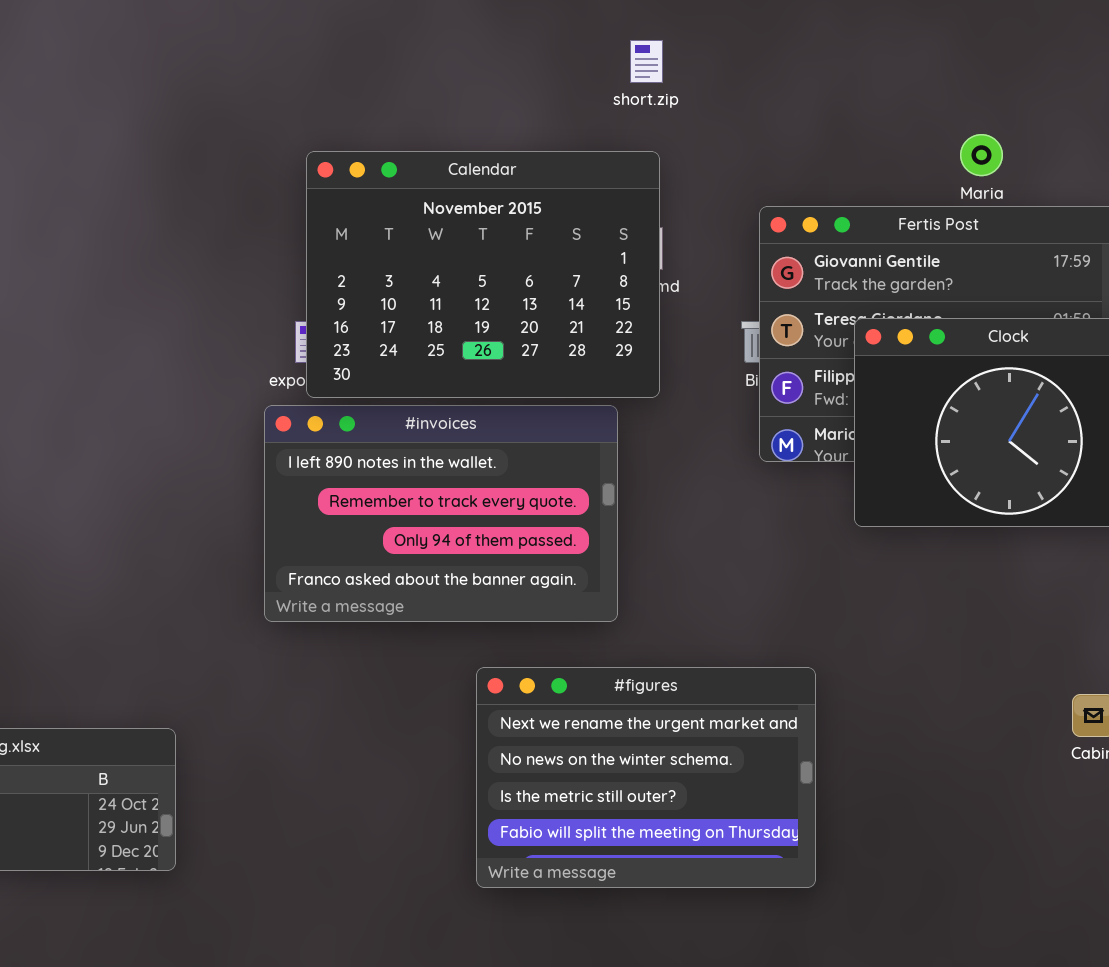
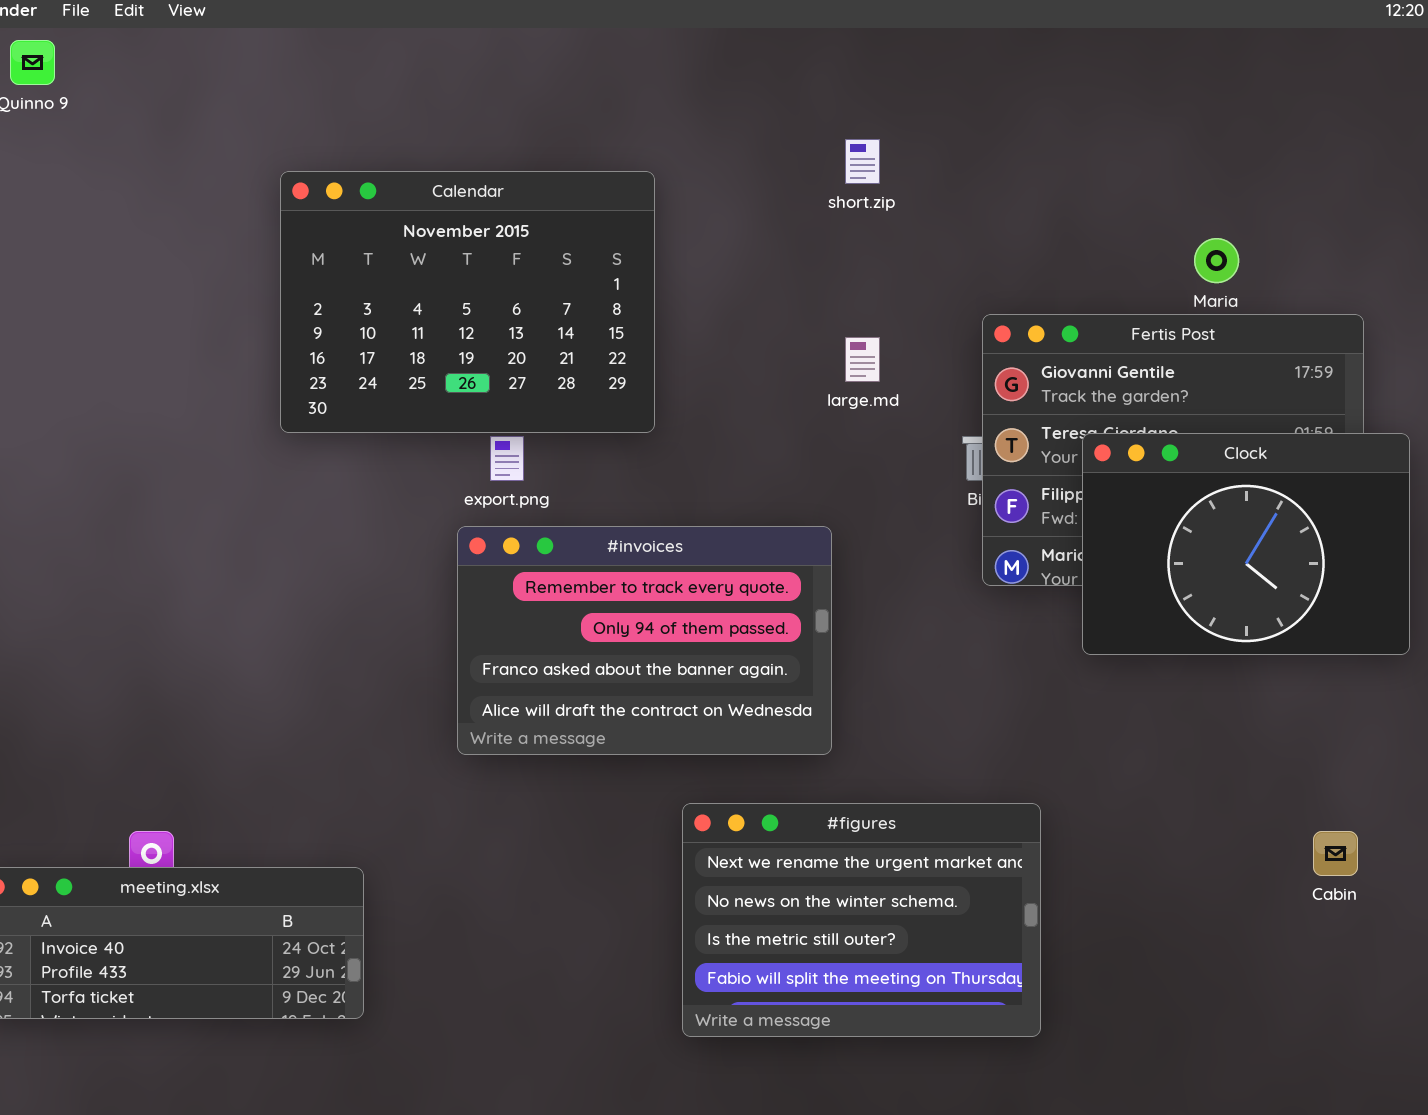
Calendar: [306,151,660,398] -> [280,171,655,433], moved
#invoices: [264,405,618,622] -> [457,526,832,755], scrolled down 1 row

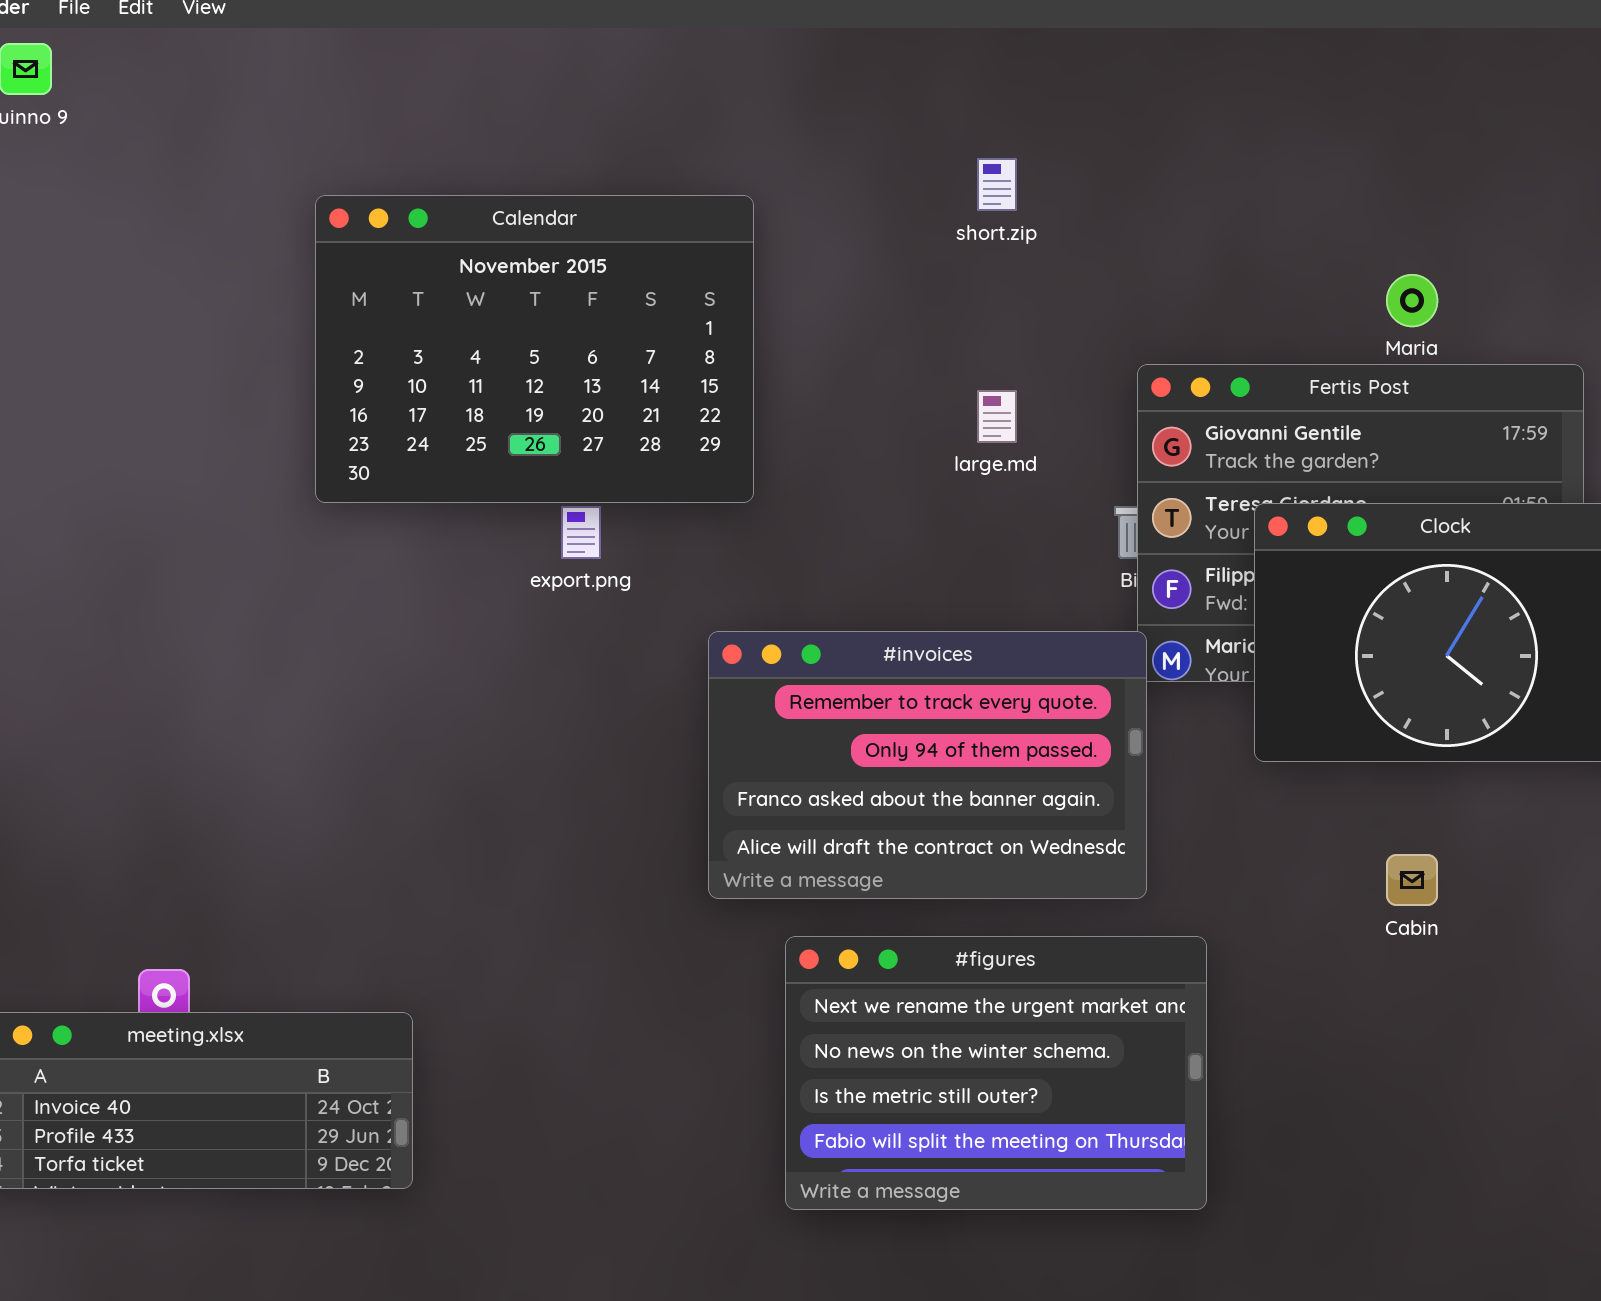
#invoices: [457,526,832,755] -> [708,631,1147,899], moved
Cabin: [1313,831,1358,876] -> [1386,854,1438,906], moved

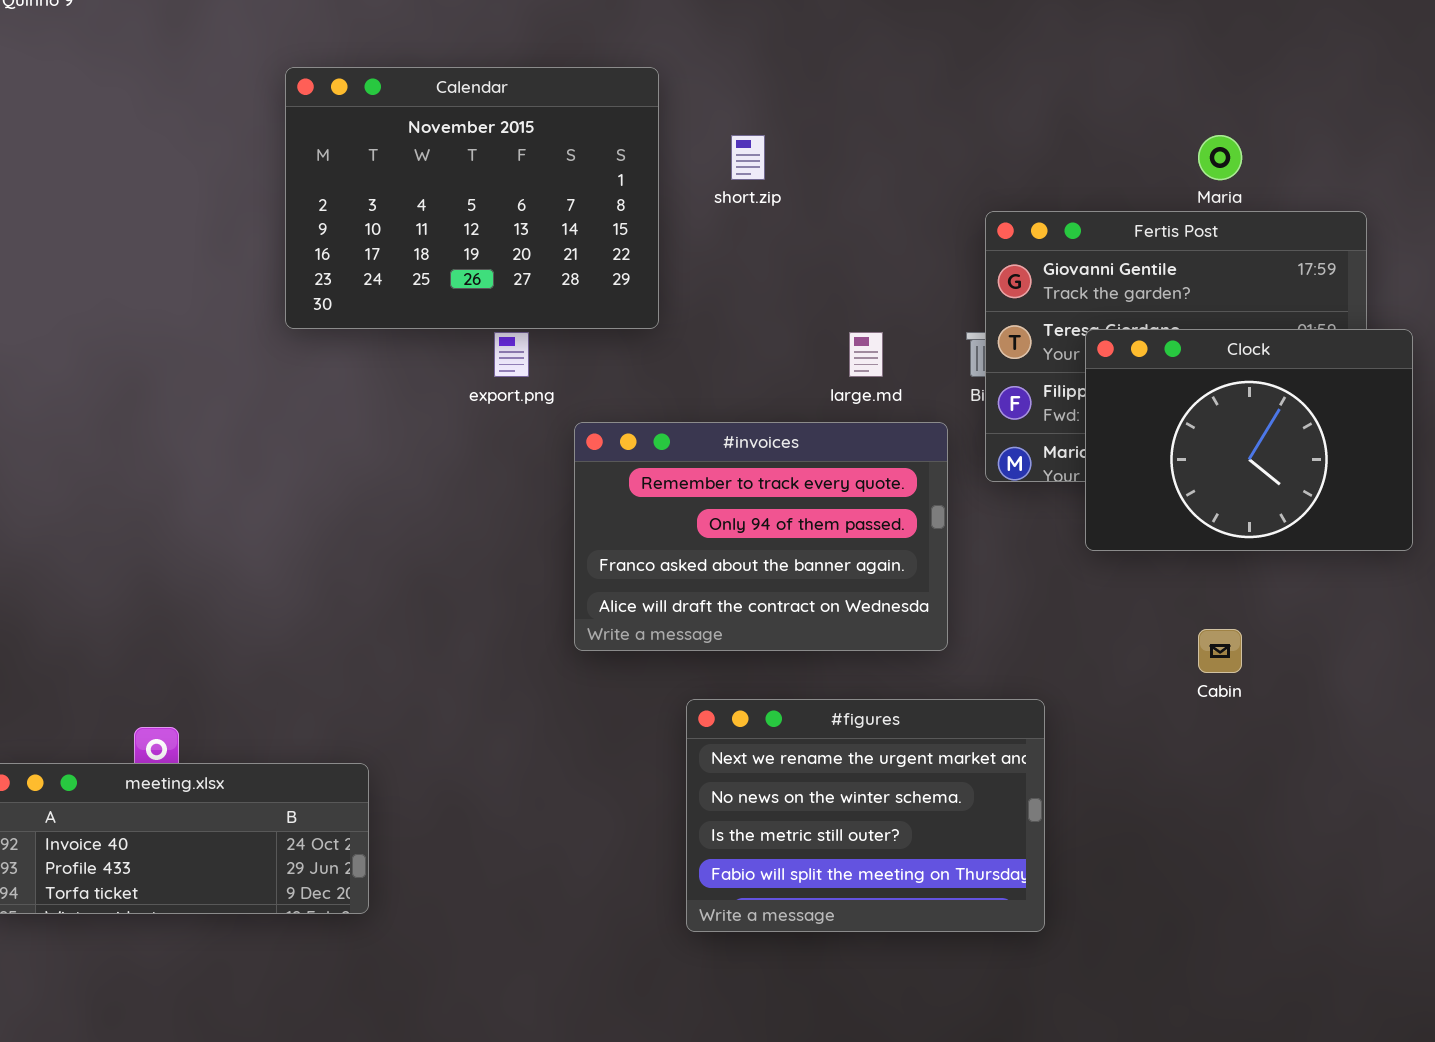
short.zip: [977,158,1017,211] -> [731,135,765,180], moved
large.md: [977,390,1017,443] -> [849,332,883,377], moved
#invoices: [708,631,1147,899] -> [574,422,948,651], moved

